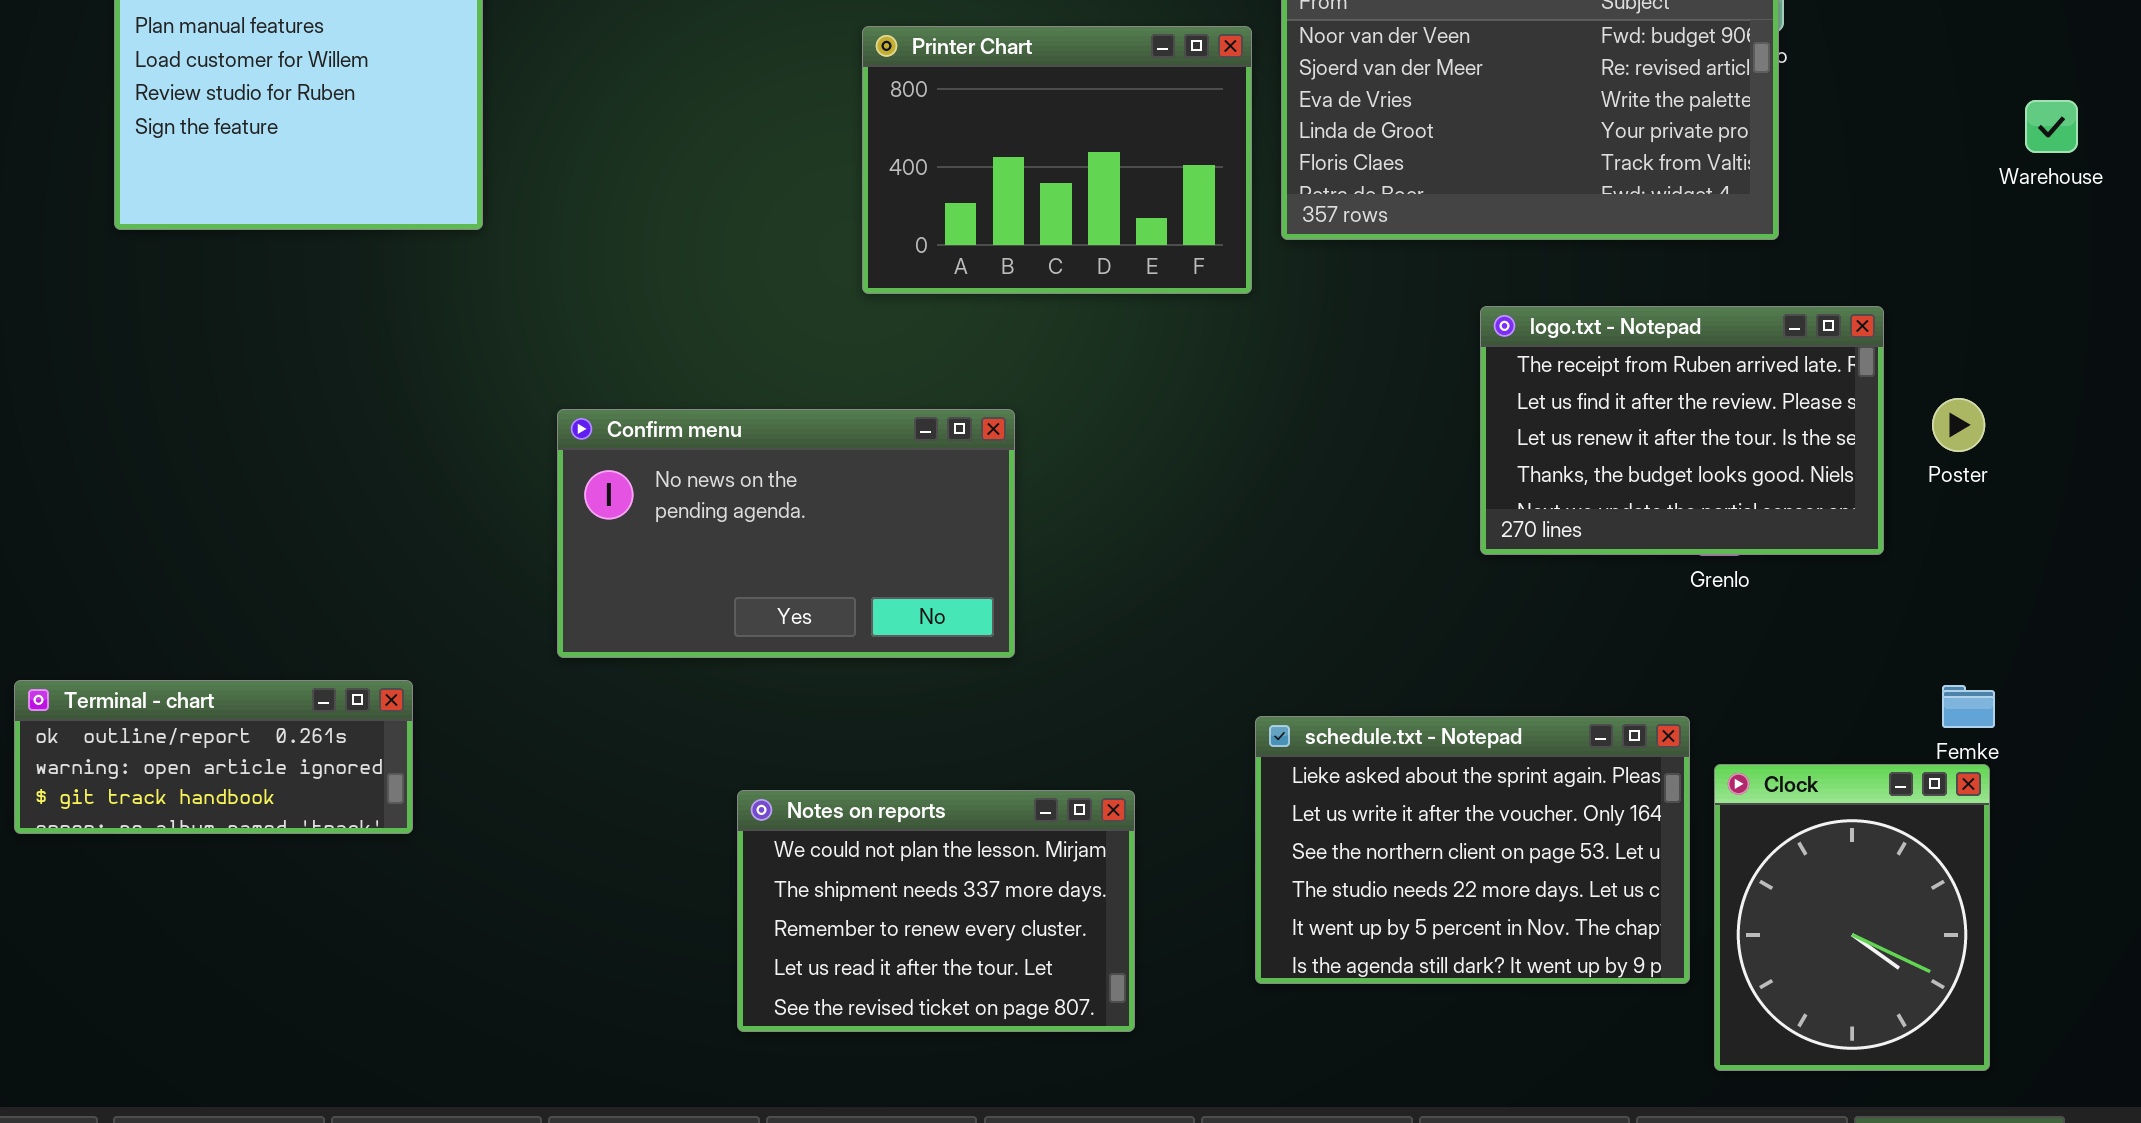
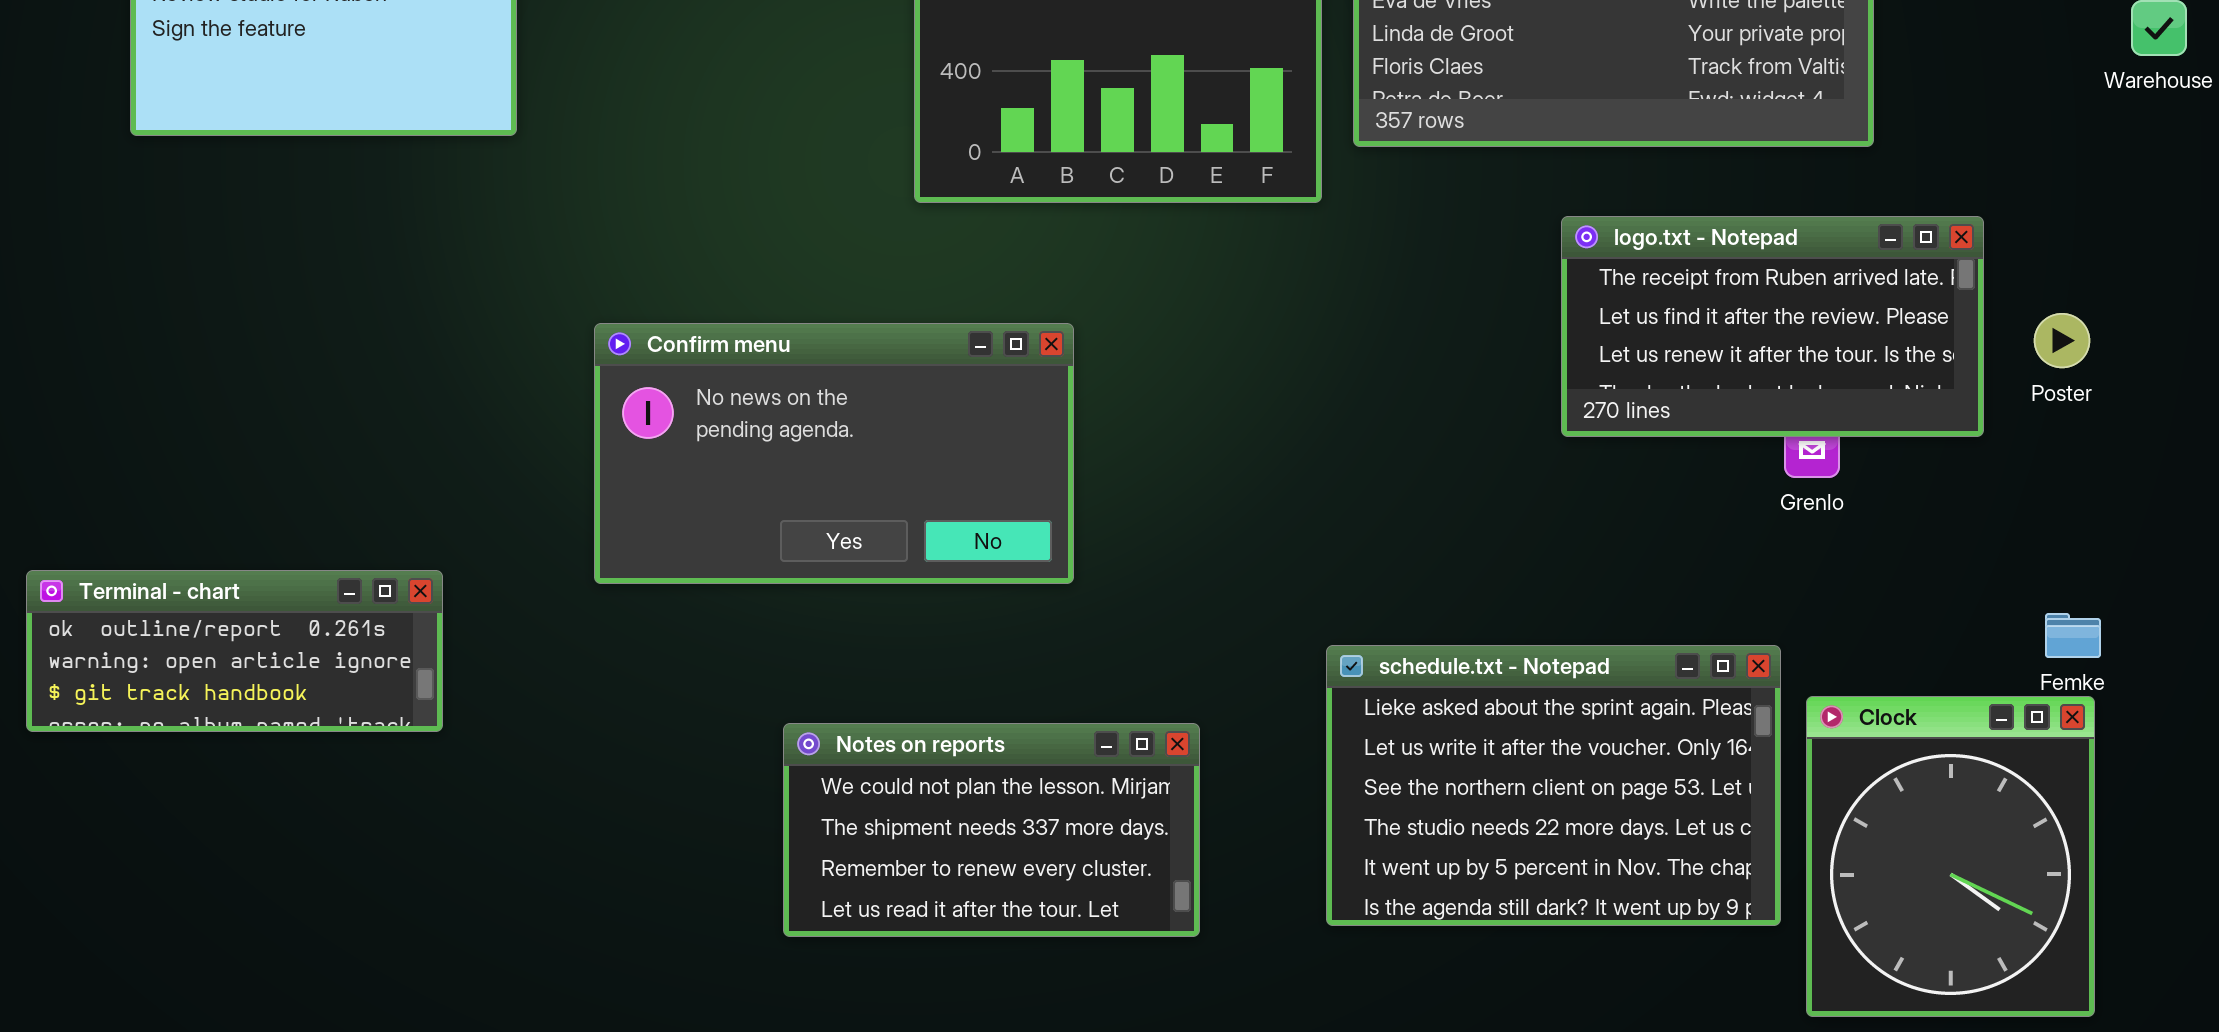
logo.txt - Notepad: [1480,306,1884,555] -> [1561,216,1984,437], resized
Terminal - chart: [14,680,413,834] -> [26,570,443,732], moved
Notes on reports: [737,790,1135,1032] -> [783,723,1200,937], resized

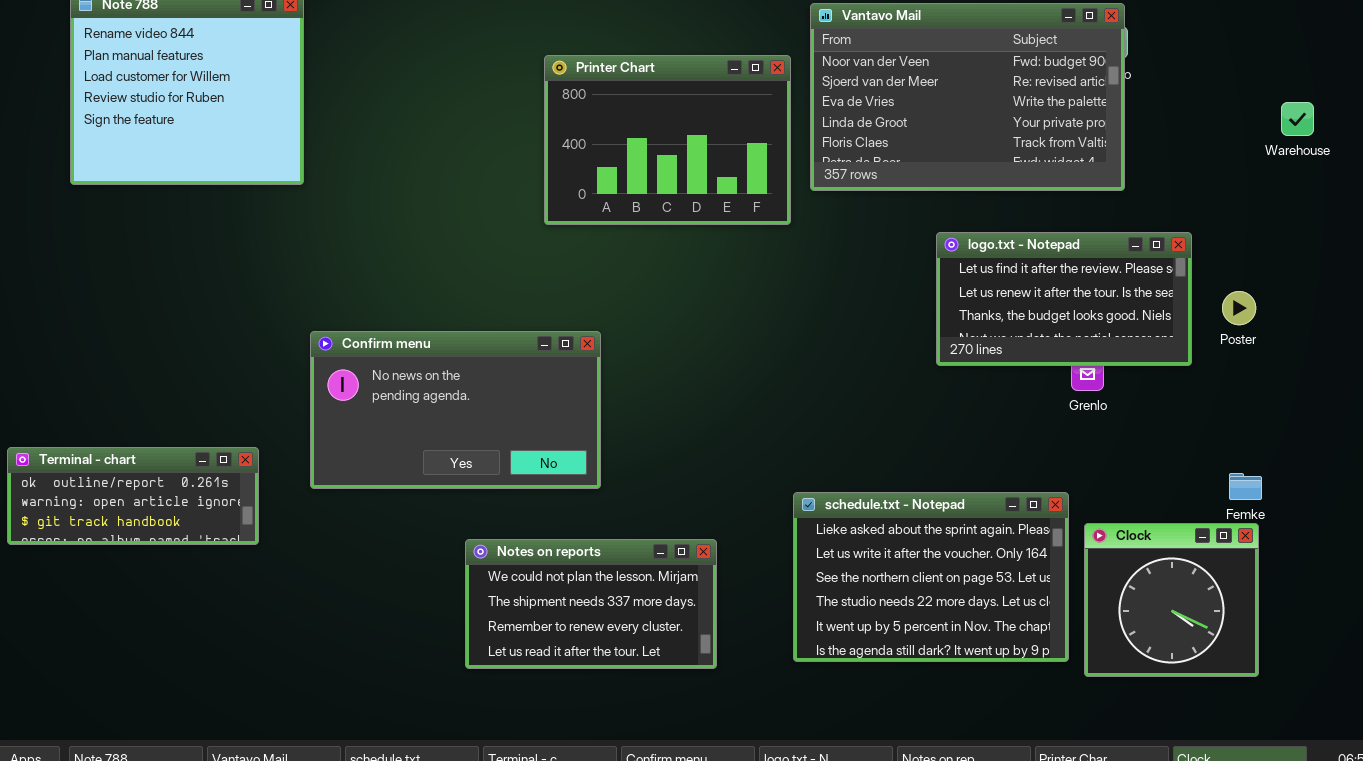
logo.txt - Notepad: [1561,216,1984,437] -> [936,232,1192,366], scrolled down 1 row
Confirm menu: [594,323,1074,584] -> [310,331,601,489], moved
Clock: [1806,696,2095,1017] -> [1084,523,1259,677], resized

